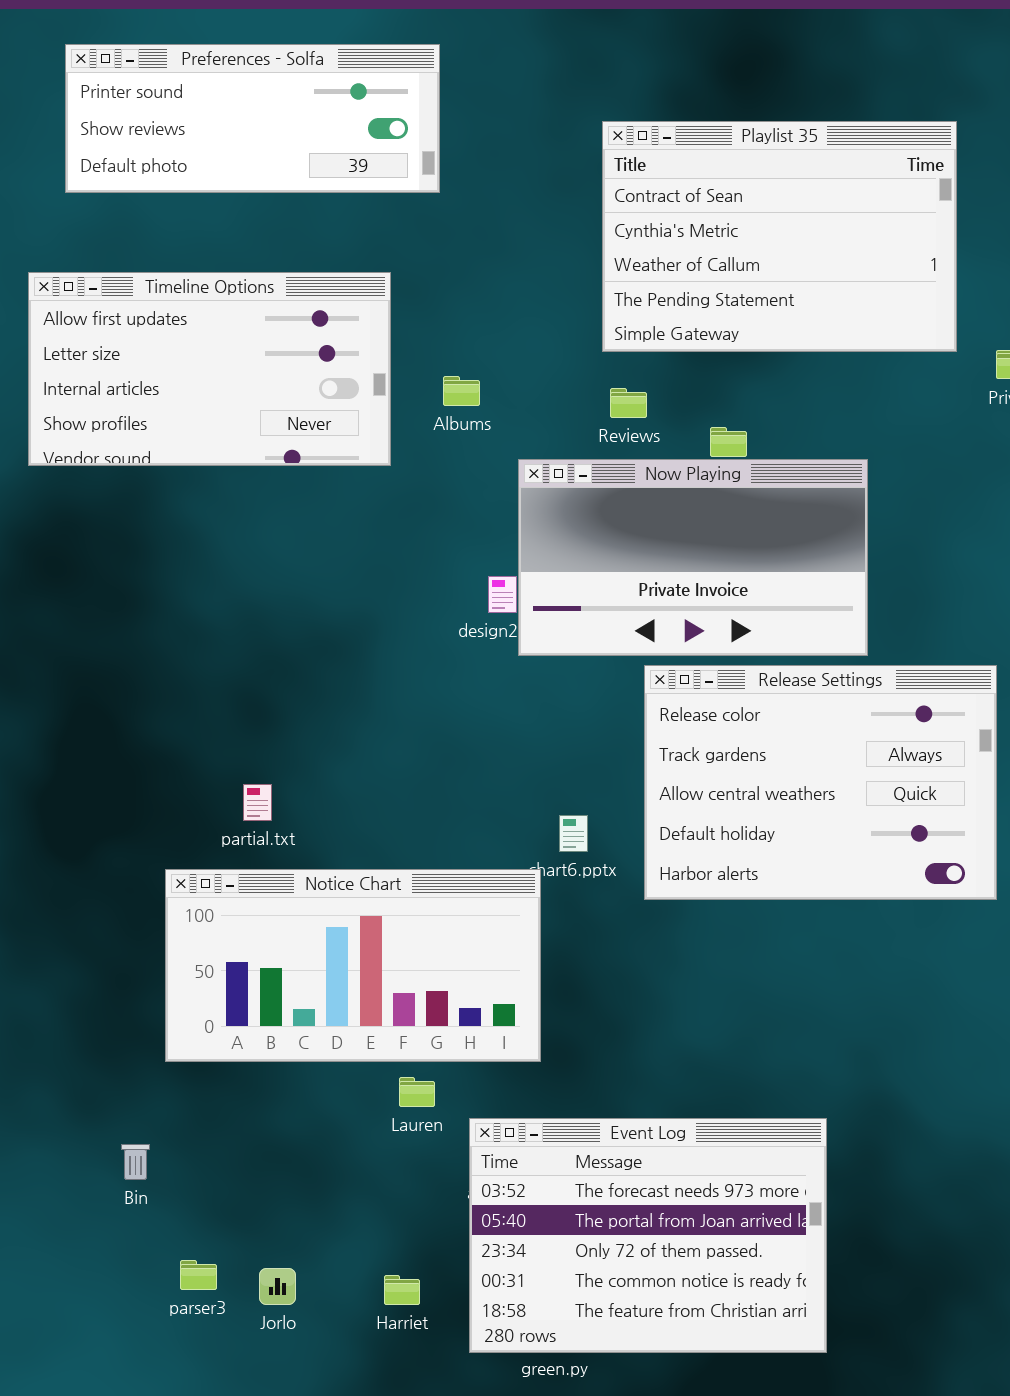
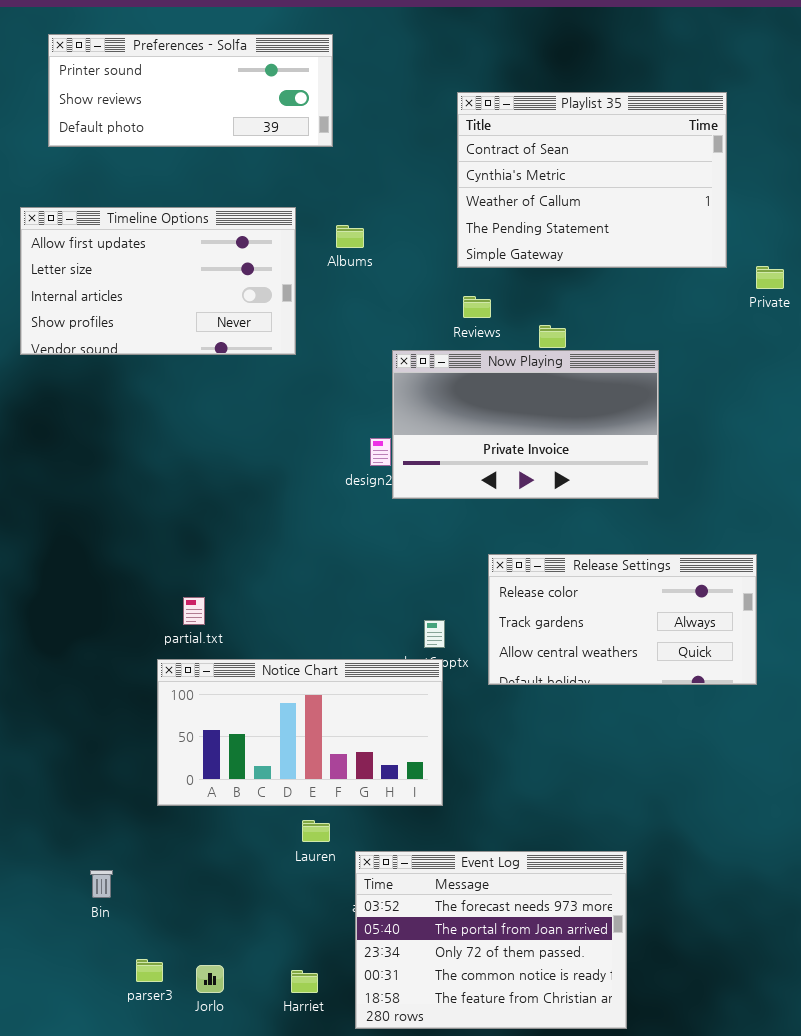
Albums: [443,376,480,406] -> [336,225,364,248], moved
Release Settings: [644,665,997,900] -> [488,554,757,685], resized
Notice Chart: [165,869,541,1062] -> [157,659,443,806], moved

